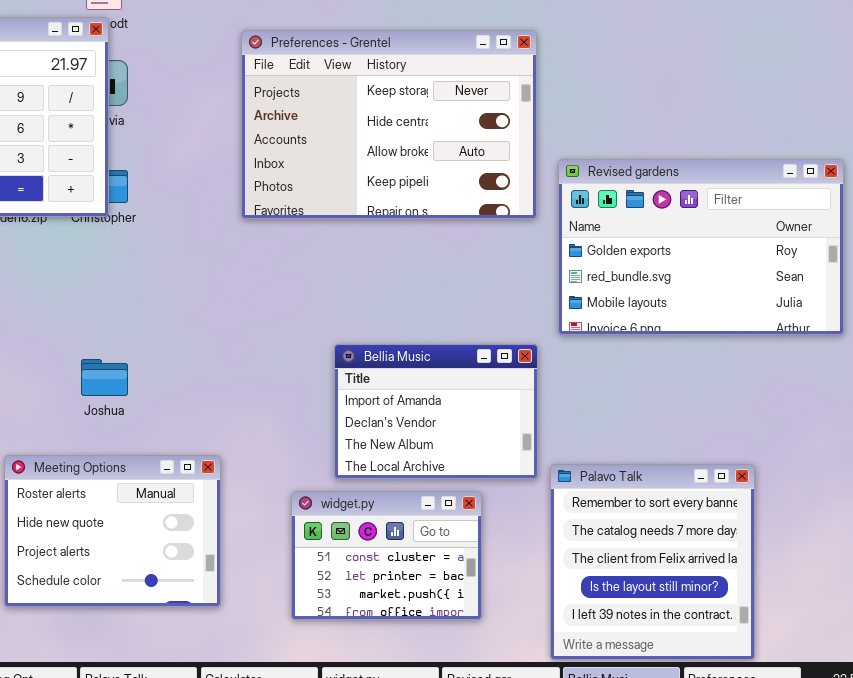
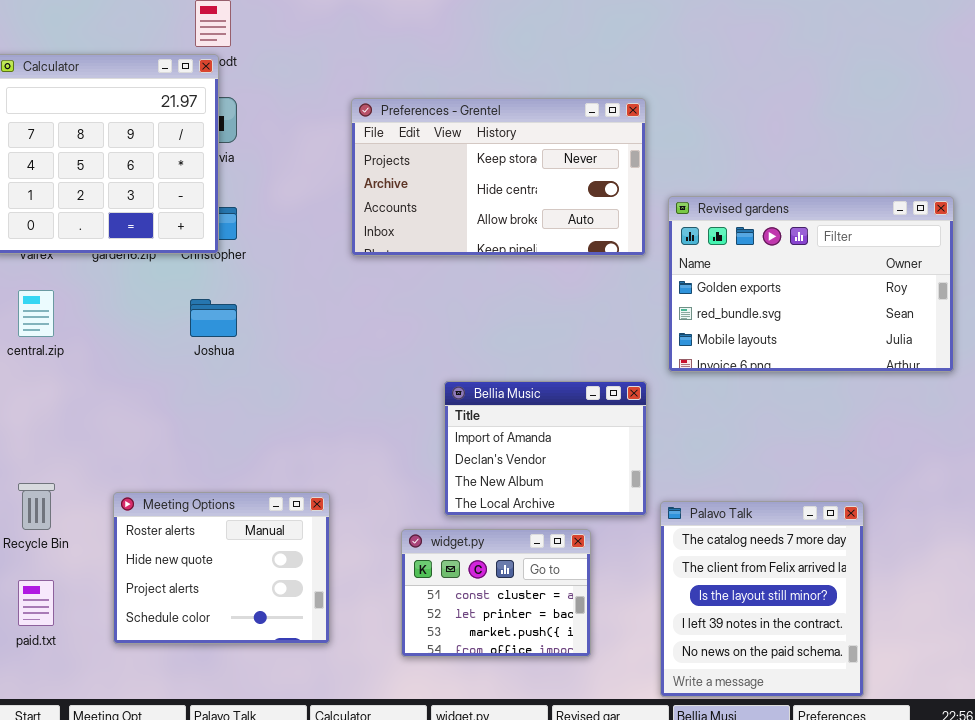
Preferences - Grentel: [241,30,537,219] -> [351,98,646,256], resized
Joshua: [81,359,128,396] -> [190,299,237,337], moved
Palavo Talk: [550,464,755,660] -> [660,501,864,697], scrolled down 1 row

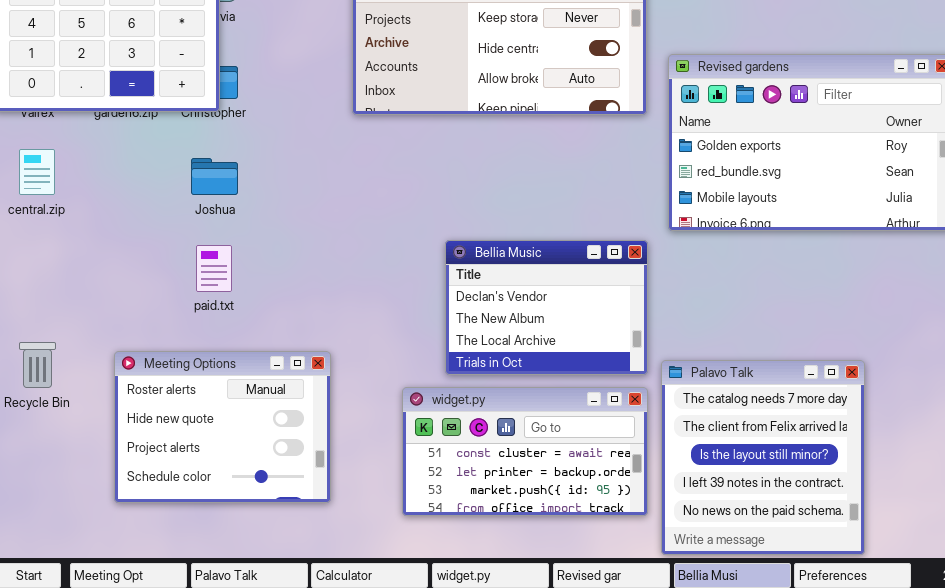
Bellia Music: [444,381,647,516] -> [445,240,648,375], scrolled down 1 row
widget.py: [401,529,591,657] -> [402,387,648,516], resized
paid.txt: [18,580,54,626] -> [196,245,232,292], moved

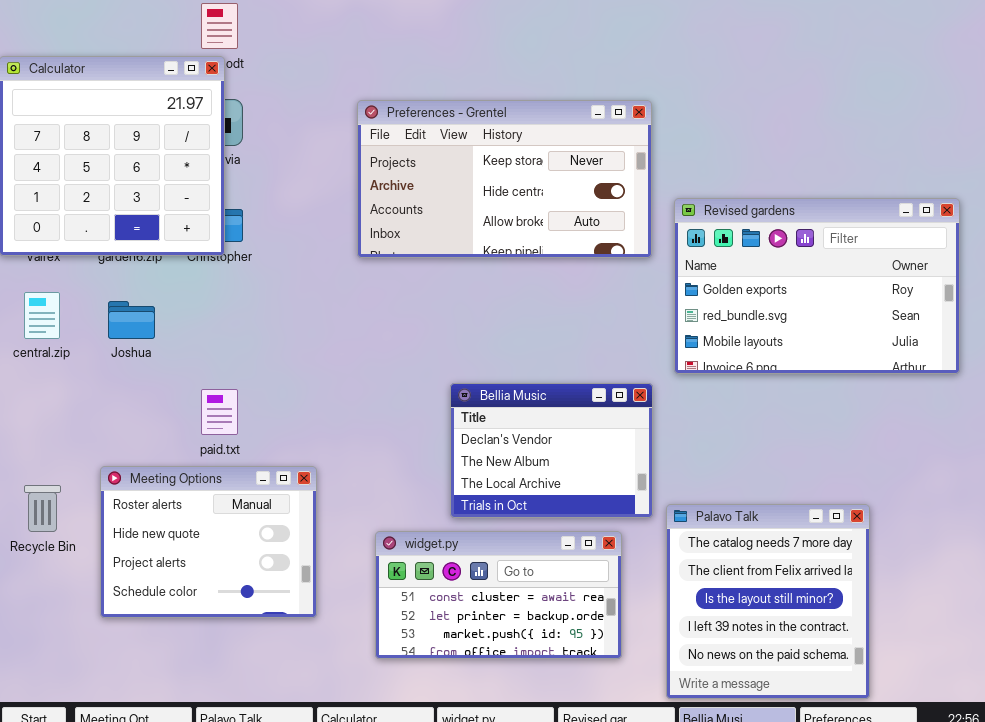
Joshua: [191,158,238,195] -> [108,301,155,339], moved
Meeting Options: [114,351,331,503] -> [100,466,317,618], moved
widget.py: [402,387,648,516] -> [375,531,622,659], moved

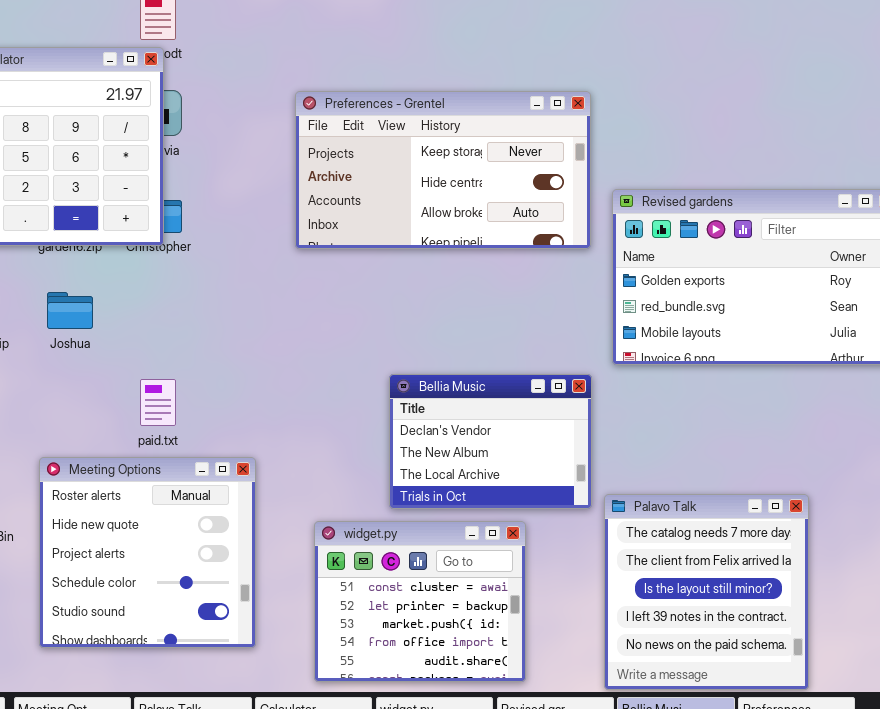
Meeting Options: [100,466,317,618] -> [39,457,256,648], resized
widget.py: [375,531,622,659] -> [314,521,526,682], resized

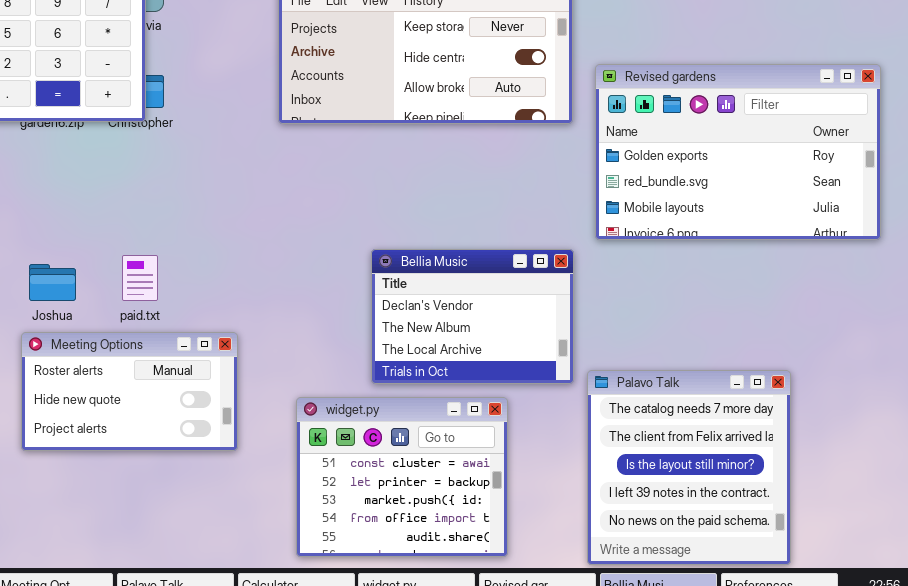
Joshua: [47,292,93,329] -> [29,264,76,301], moved
Meeting Options: [39,457,256,648] -> [21,332,238,451], resized

